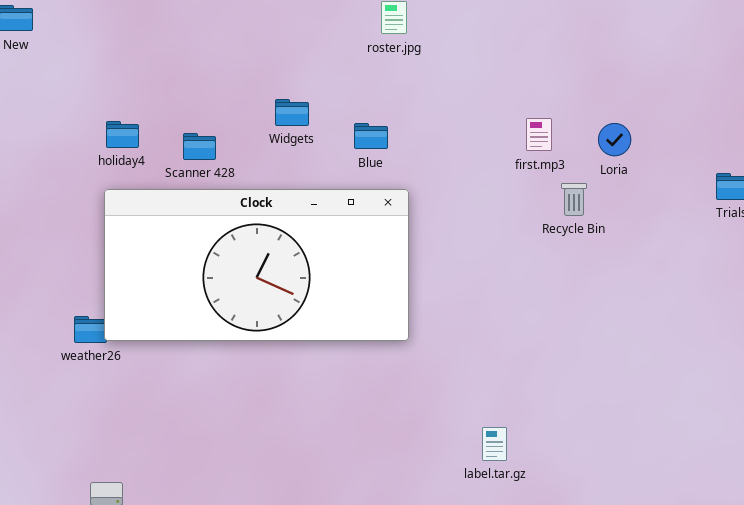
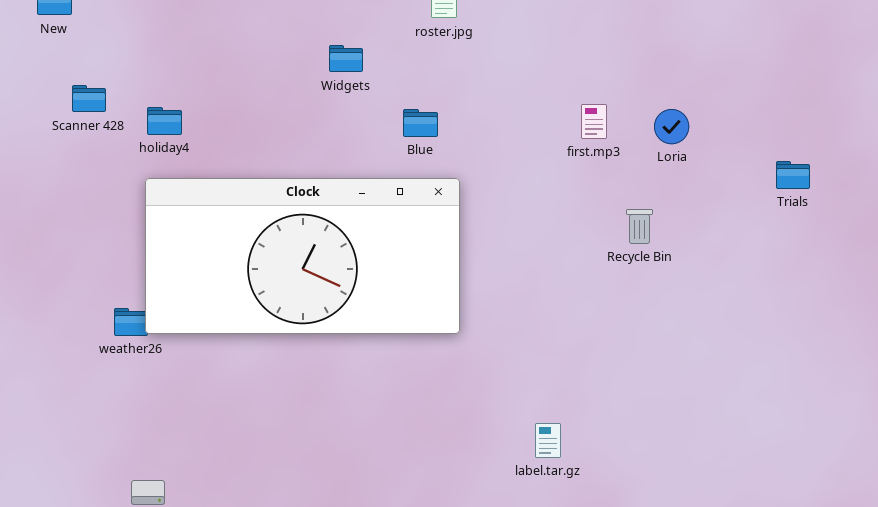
Widgets: [275,99,309,126] -> [329,45,363,72], moved
Scanner 428: [183,133,216,160] -> [72,85,106,112], moved
Recycle Bin: [561,183,587,216] -> [626,209,653,244], moved

